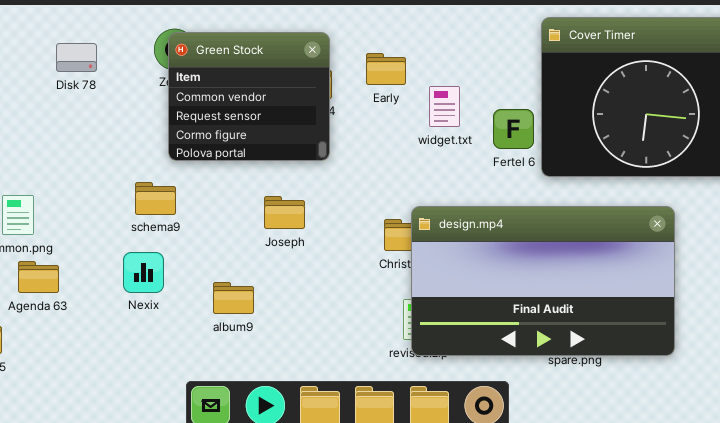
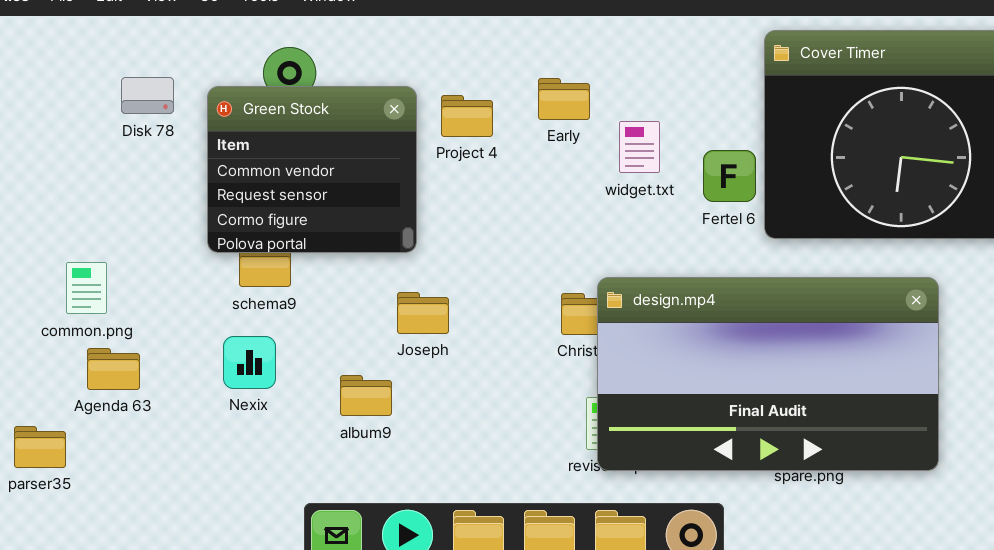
Green Stock: [168,32,330,161] -> [207,86,417,253], moved
Disk 78: [56,43,97,72] -> [121,77,174,114], moved
Joseph: [264,196,305,229] -> [397,292,449,334], moved

